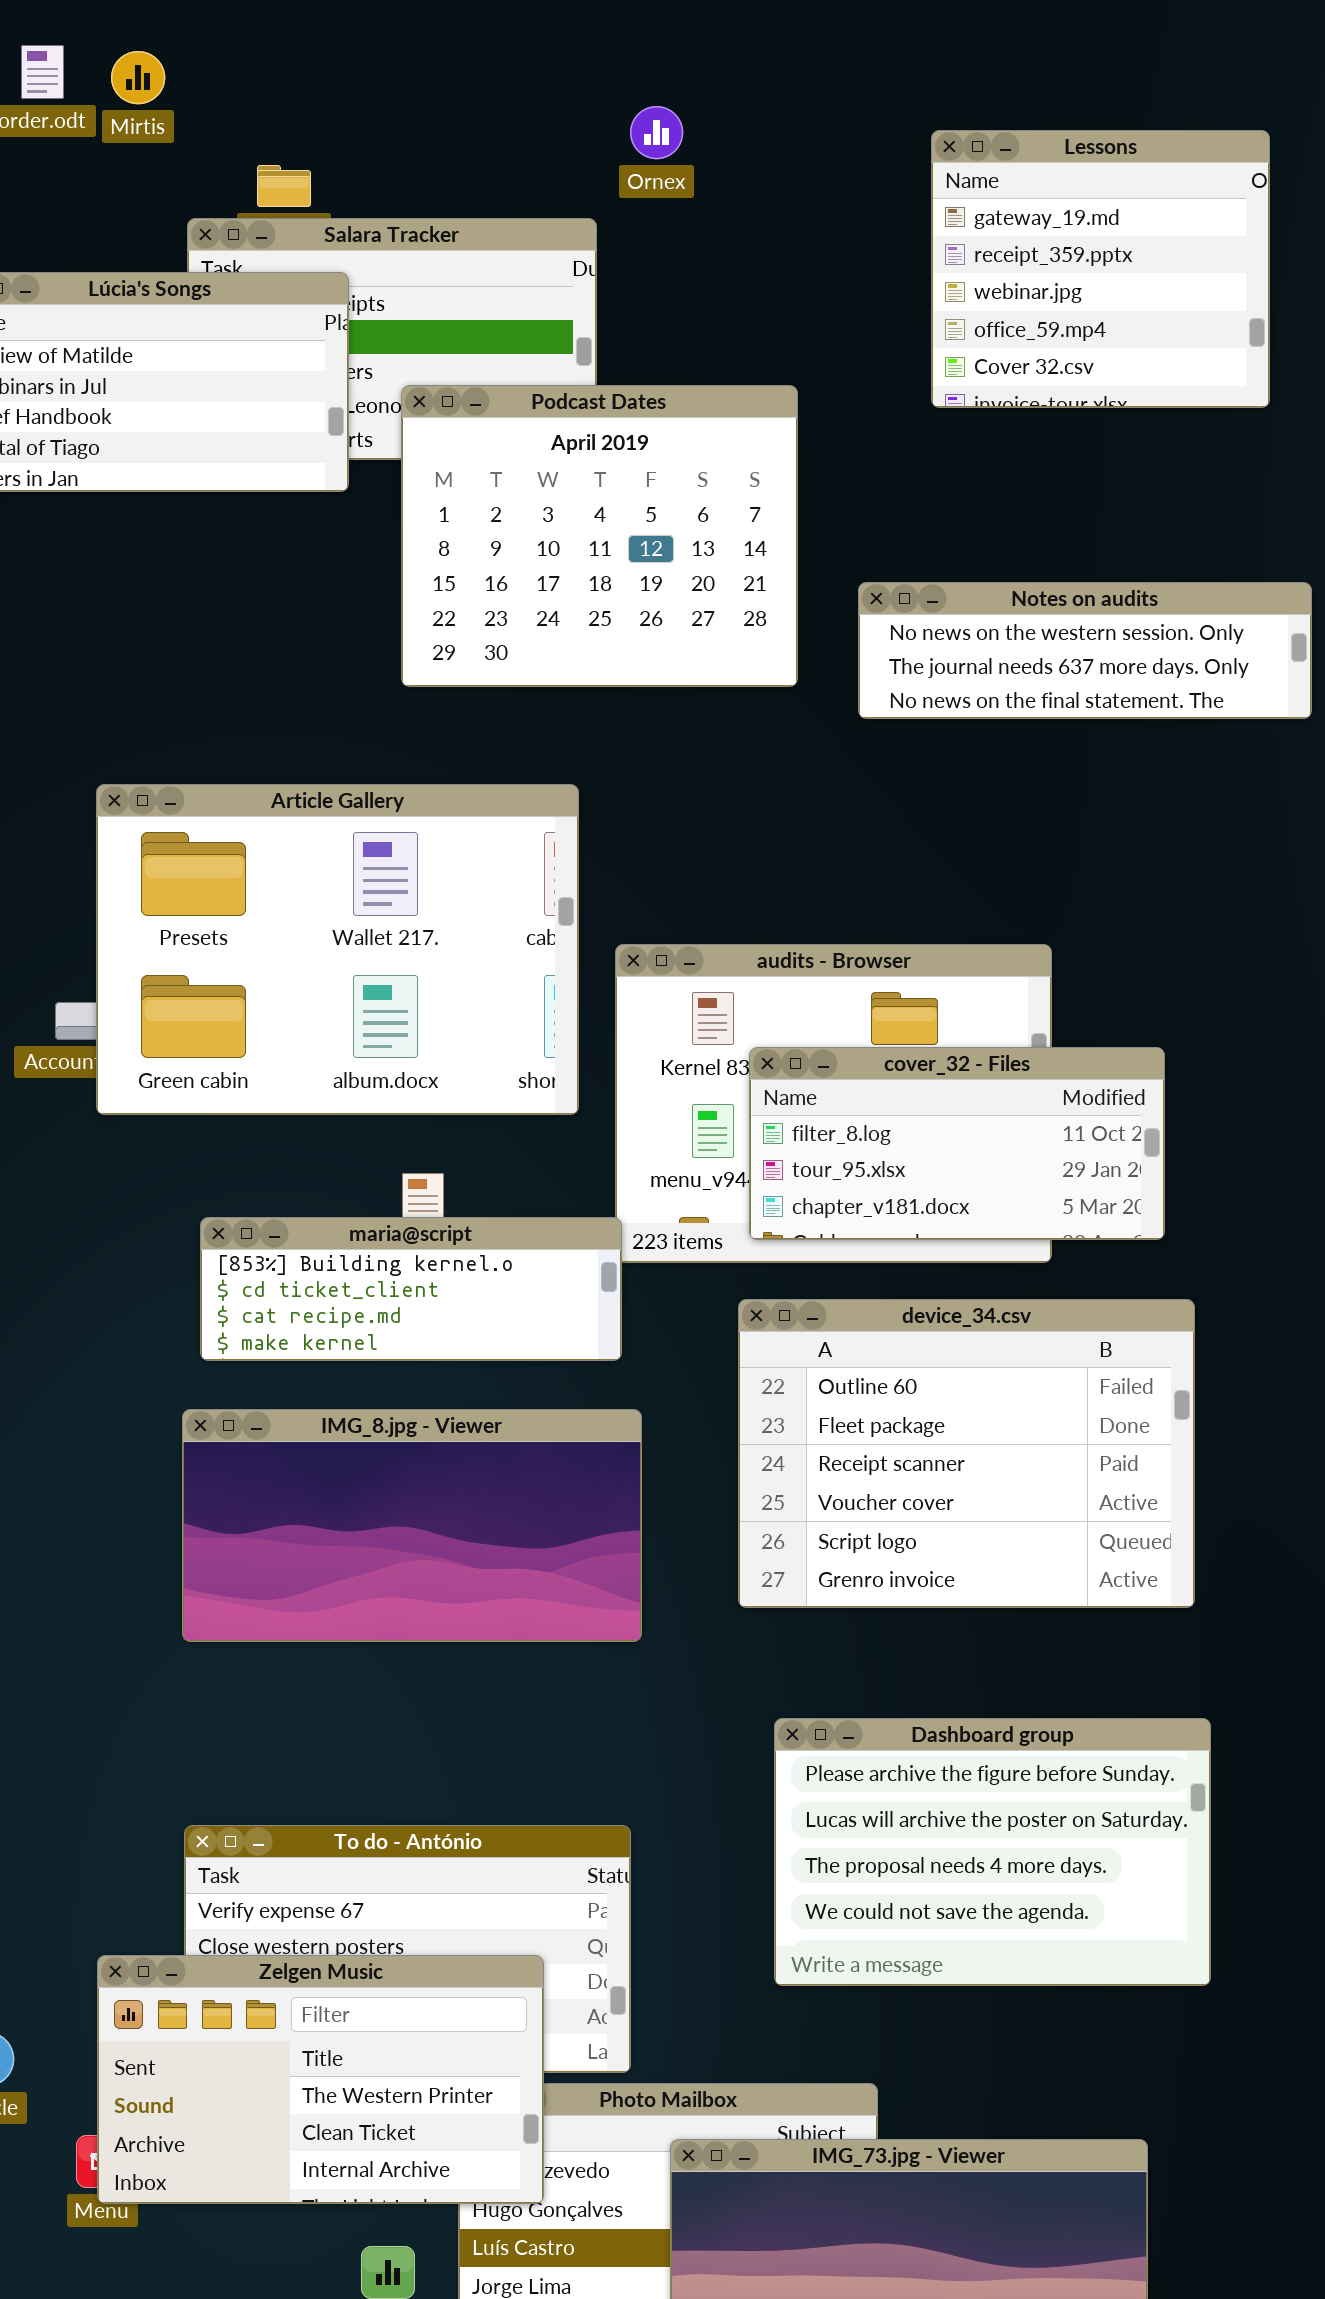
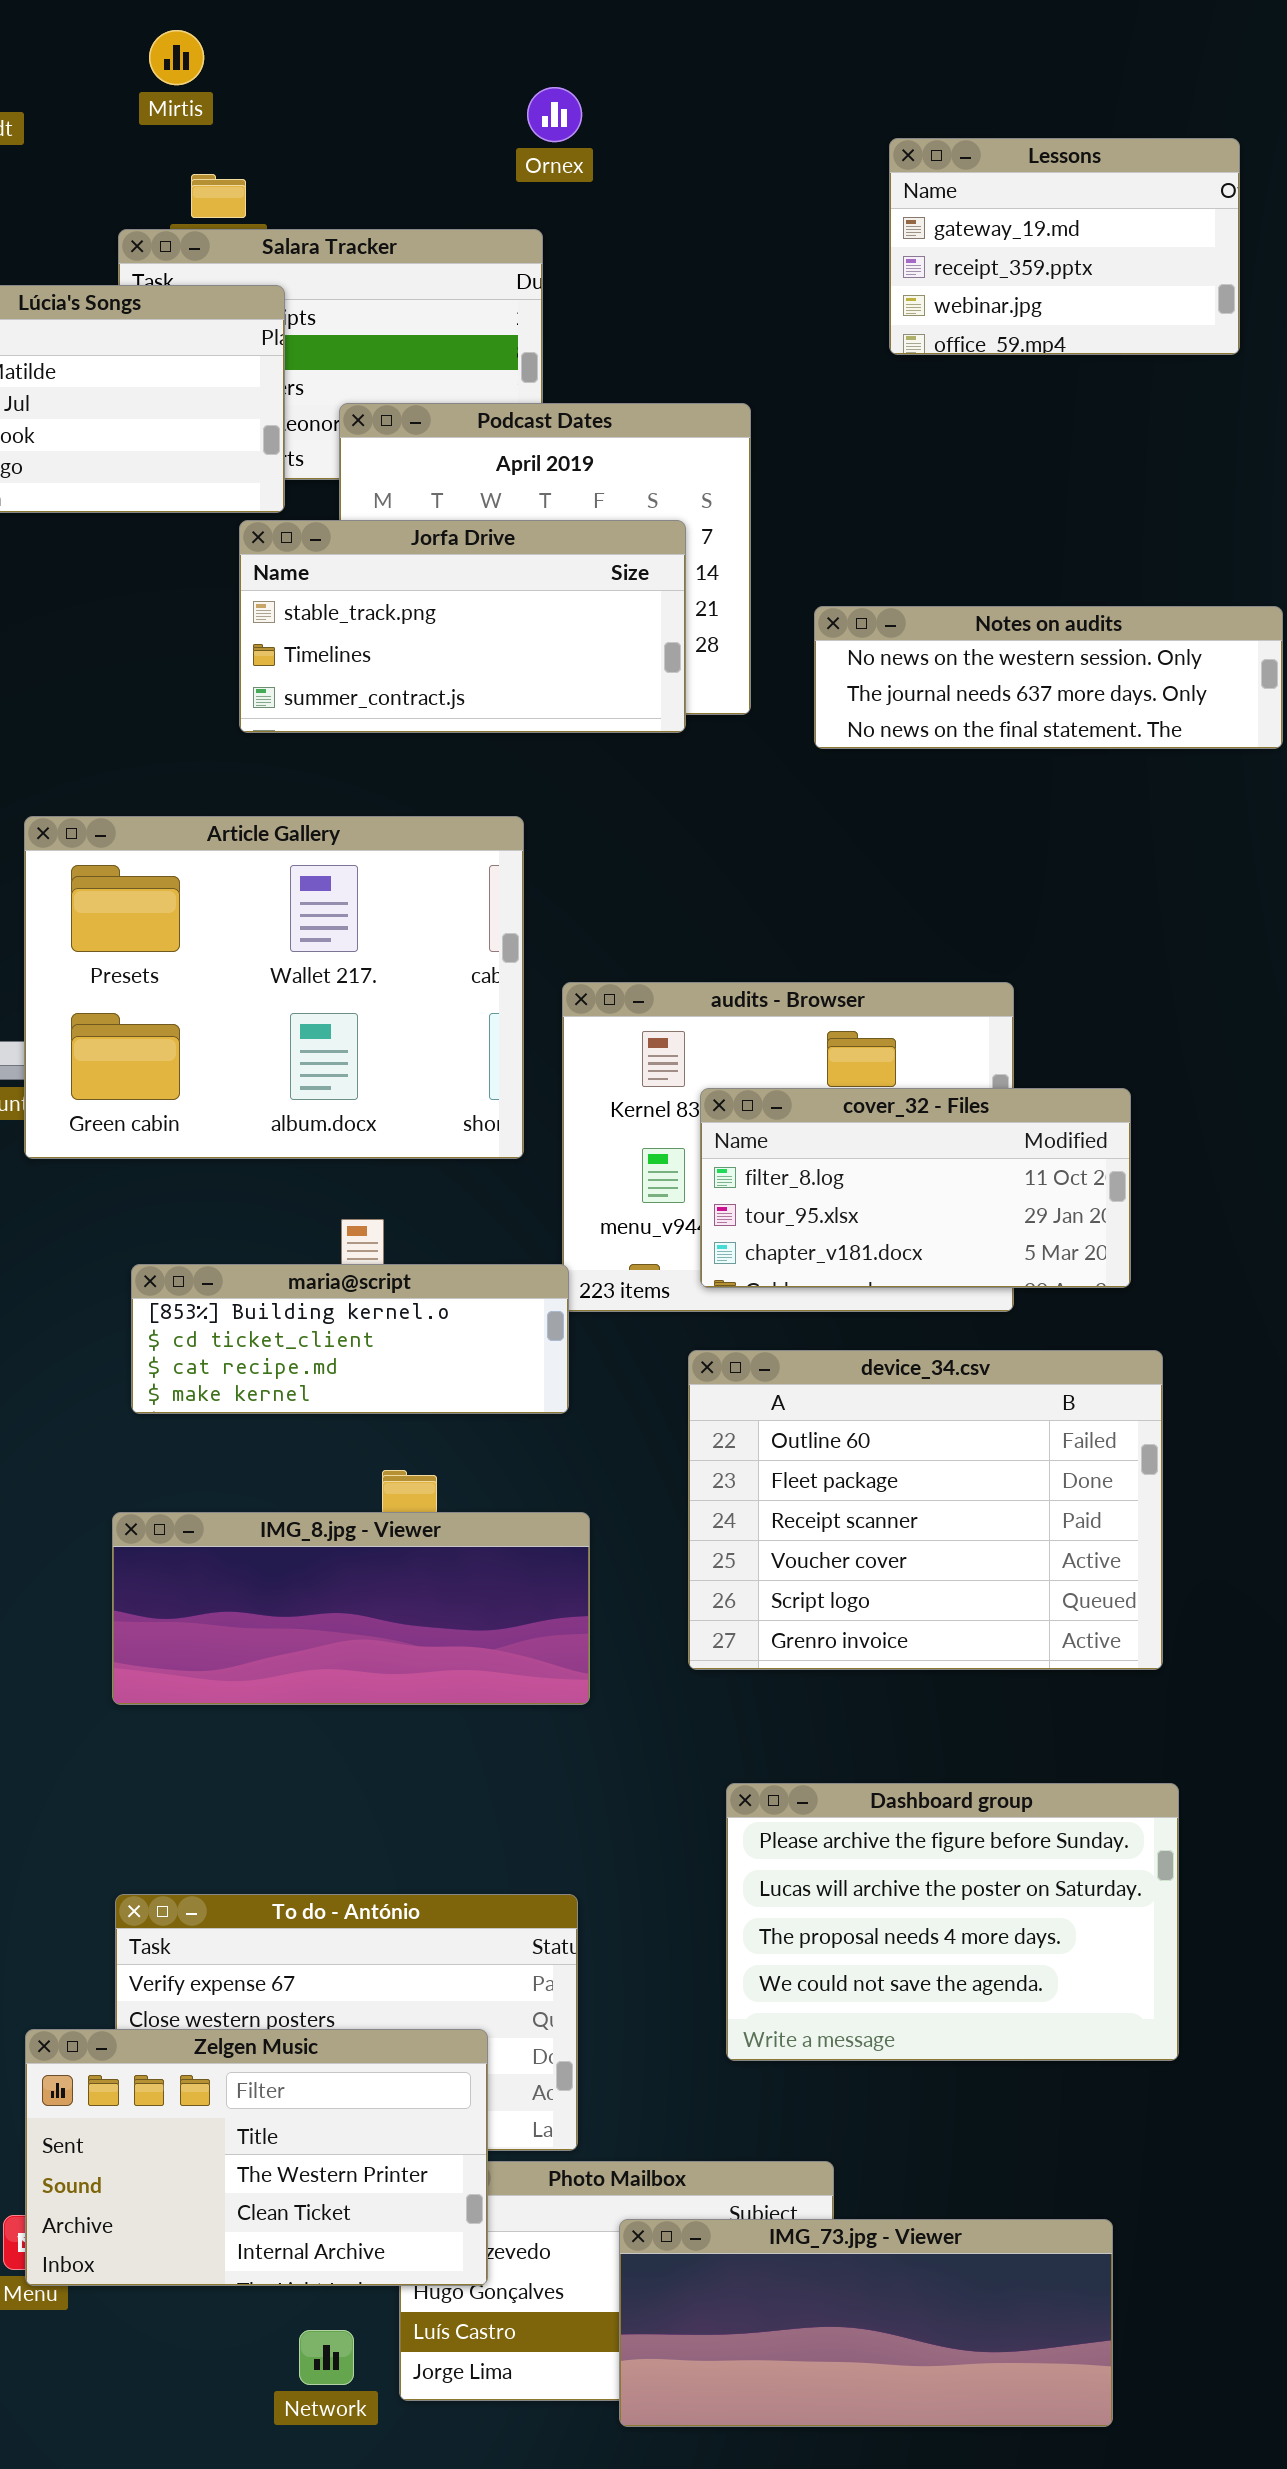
Mirtis: [111,51,165,104] -> [149,30,204,85], moved
Ornex: [630,106,683,159] -> [527,87,582,142], moved
Lessons: [931,130,1270,408] -> [889,138,1240,355], resized
Jorfa Drive: none -> [239,520,686,733], opened
IMG_8.jpg - Viewer: [182,1409,642,1642] -> [112,1512,590,1705], resized

